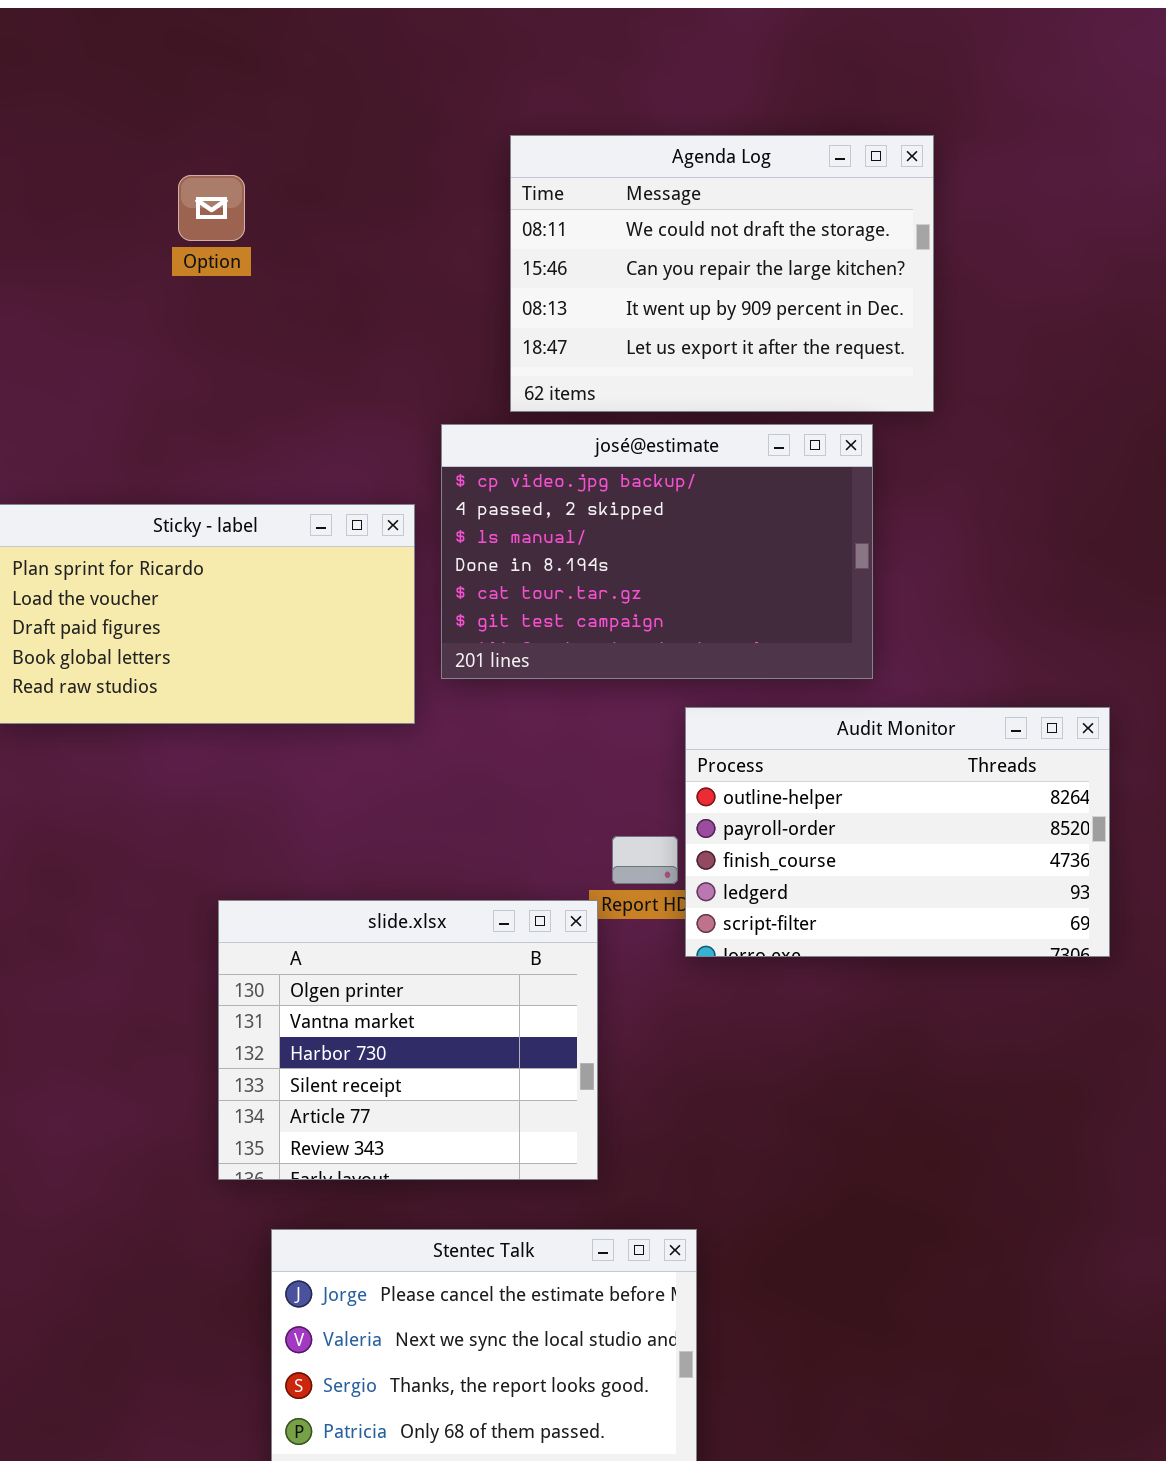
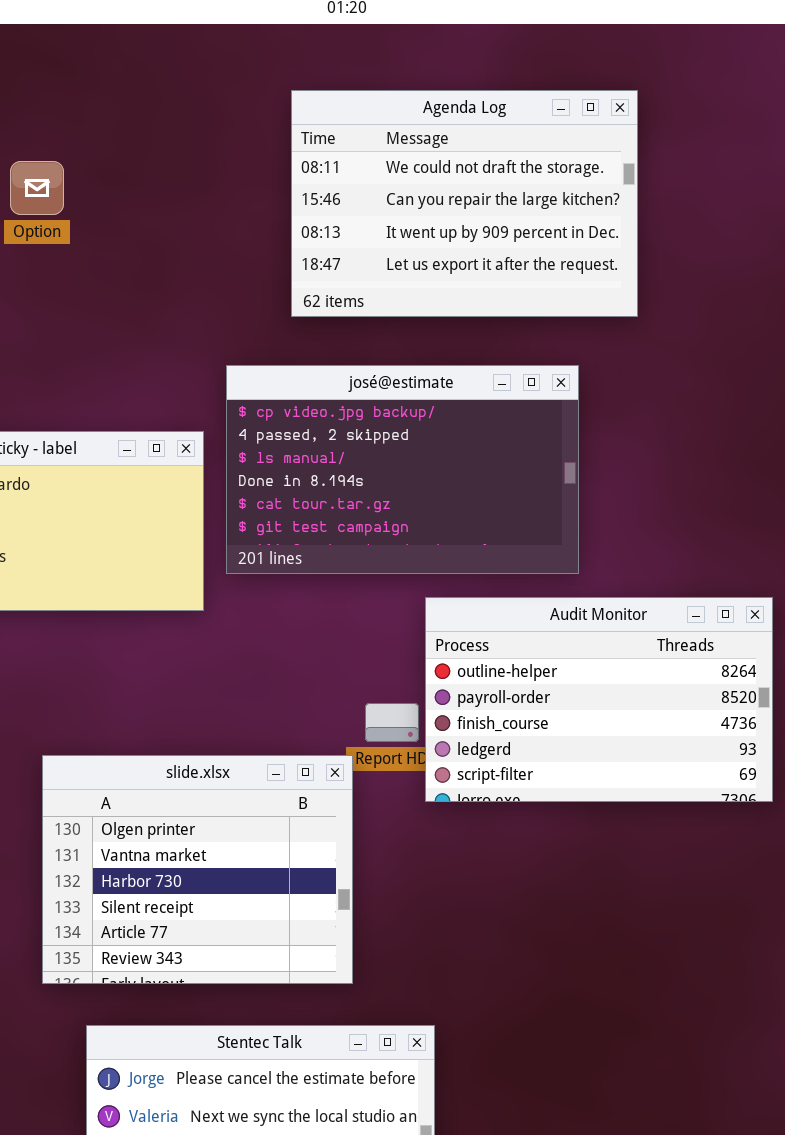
Agenda Log: [510,135,934,412] -> [291,90,638,317], moved

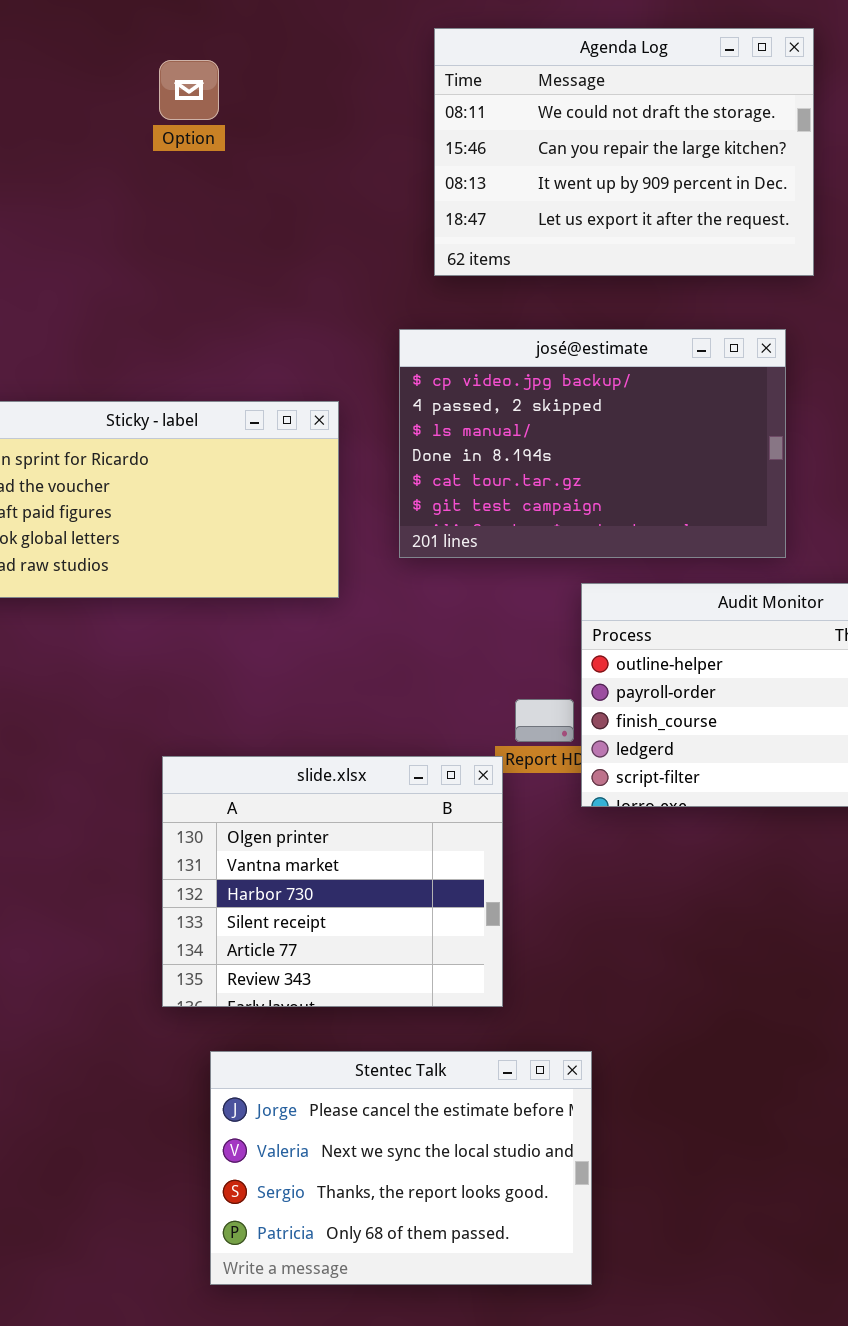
Option: [10,161,64,215] -> [159,60,219,120], moved
josé@estimate: [226,365,579,574] -> [399,329,786,558], moved

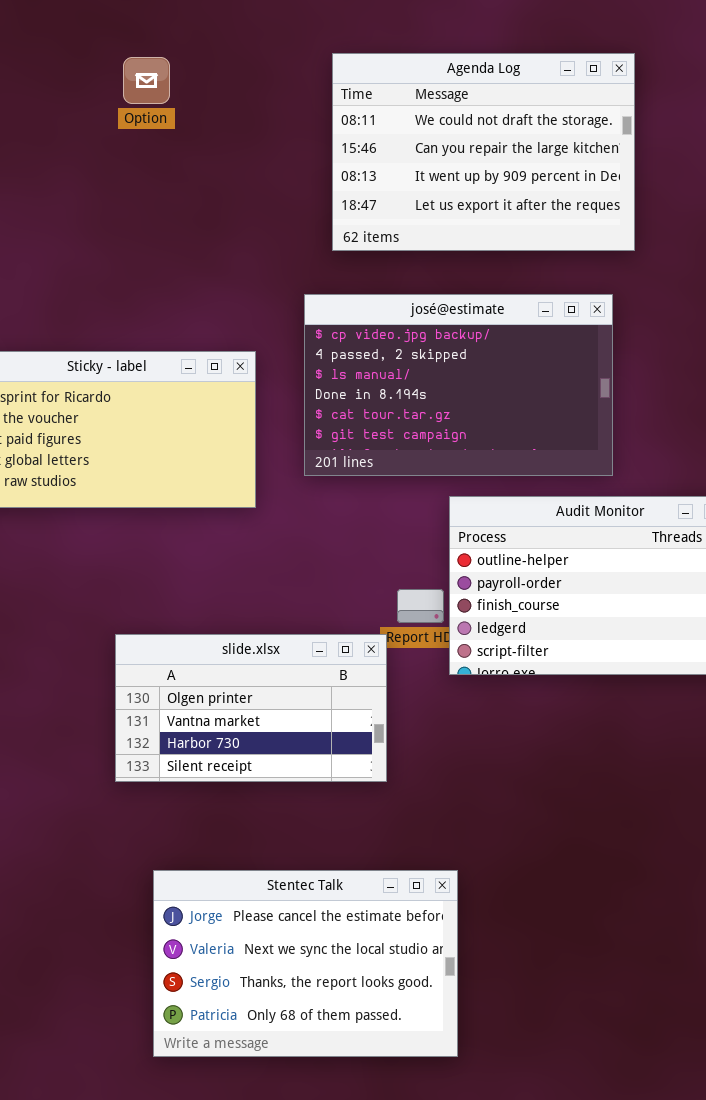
Option: [159,60,219,120] -> [123,57,170,104], moved
slide.xlsx: [162,756,503,1007] -> [115,634,387,782], resized

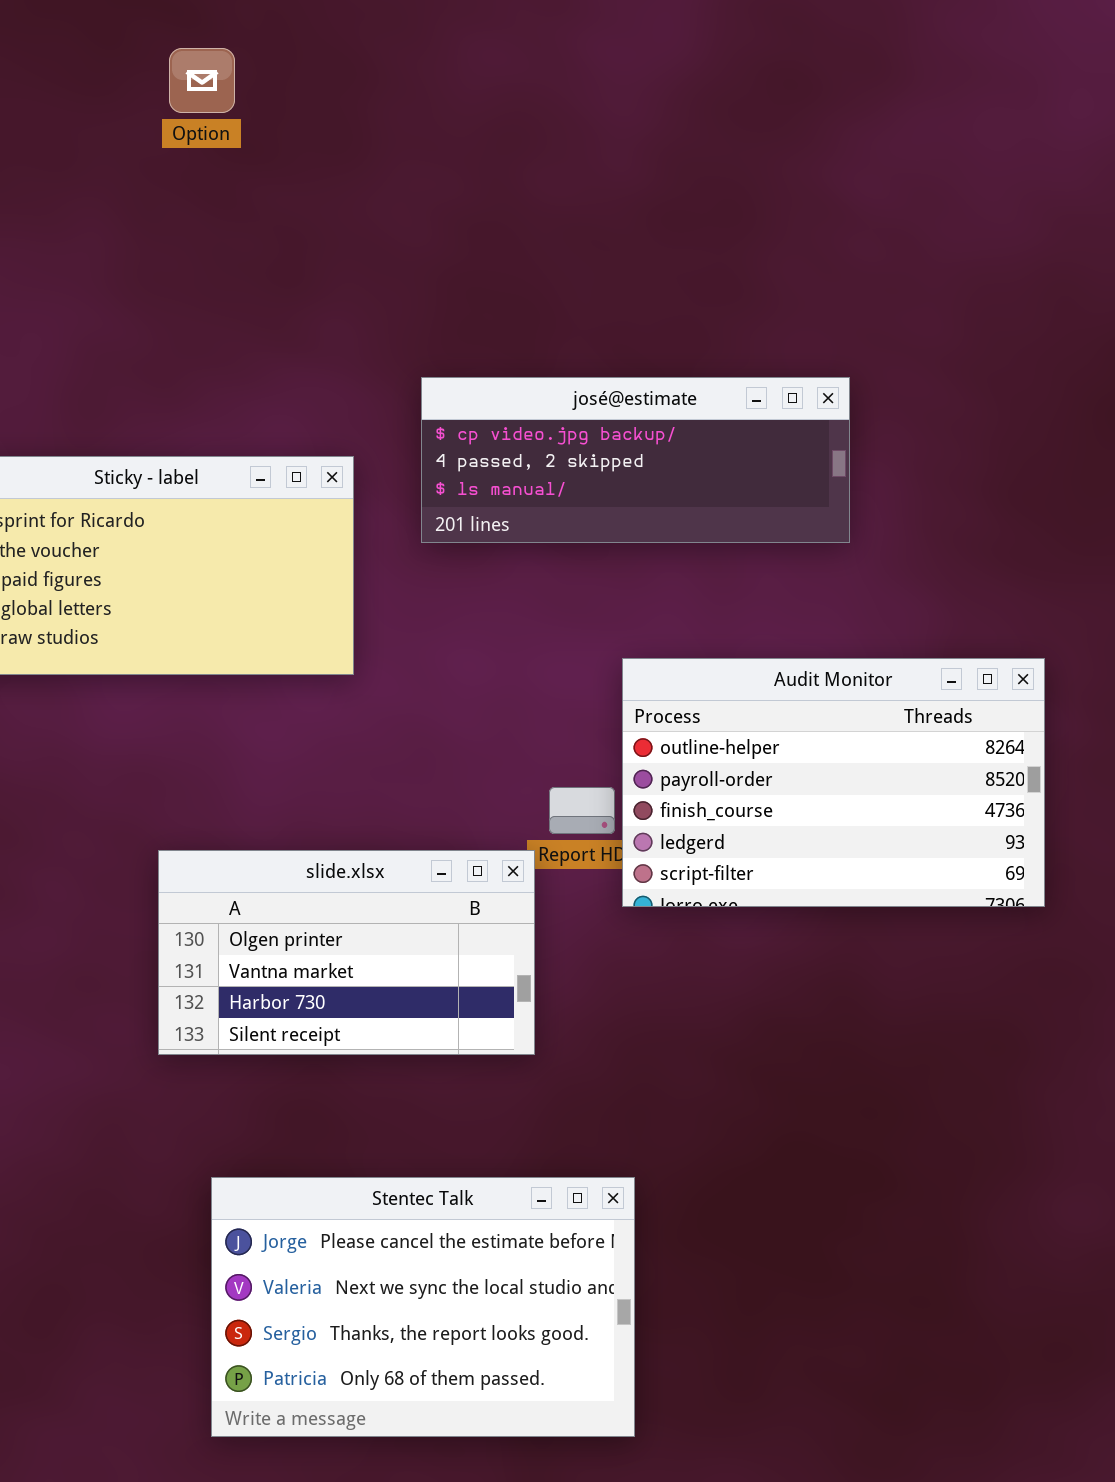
Agenda Log: [332,53,635,251] -> none, closed
josé@estimate: [304,294,613,476] -> [421,377,850,543], resized

